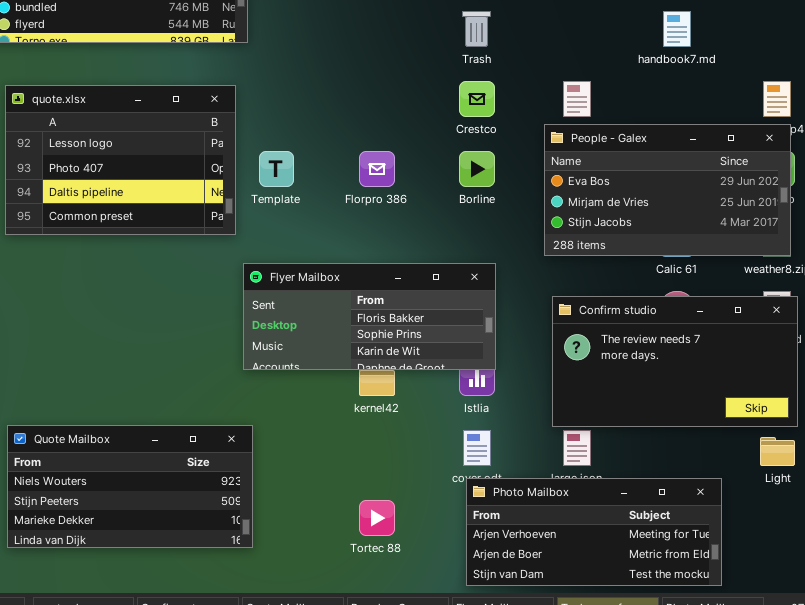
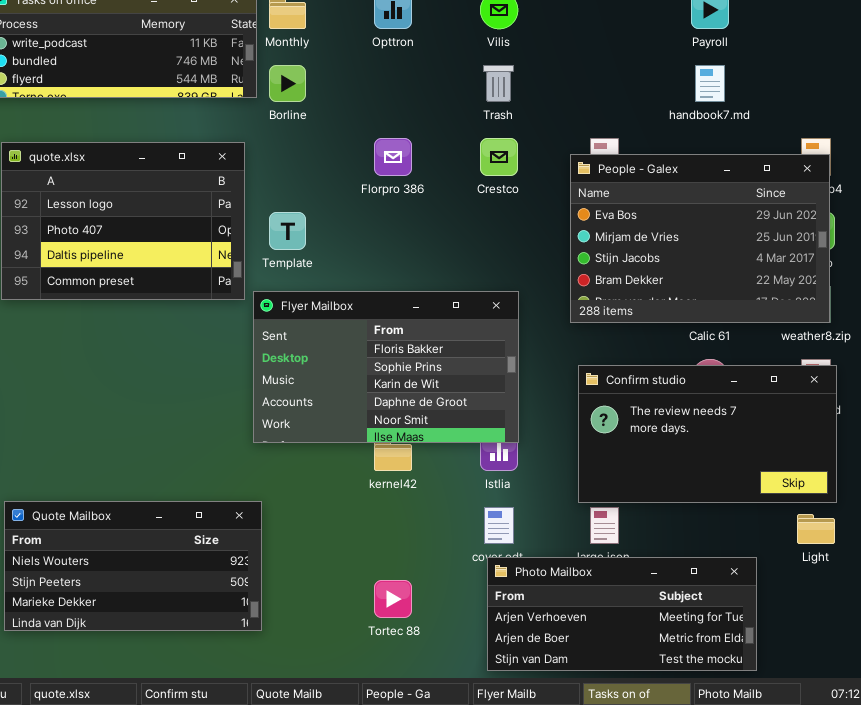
People - Galex: [544,124,791,256] -> [570,154,830,323], resized
Florpro 386: [359,151,395,187] -> [374,138,412,176], moved
Borline: [459,151,495,187] -> [269,65,306,102], moved
Flyer Mailbox: [243,263,496,370] -> [253,291,519,443], resized

